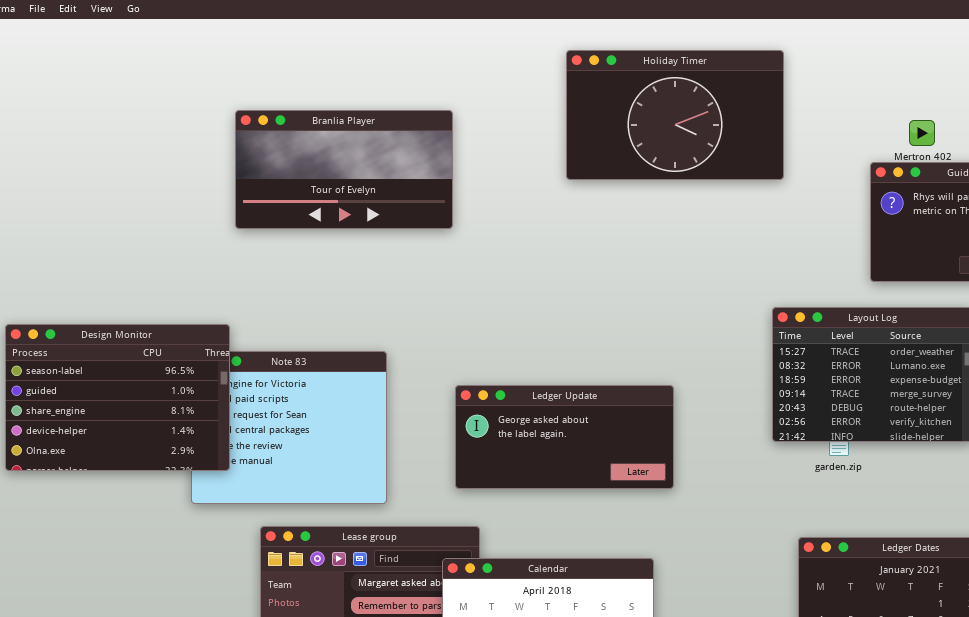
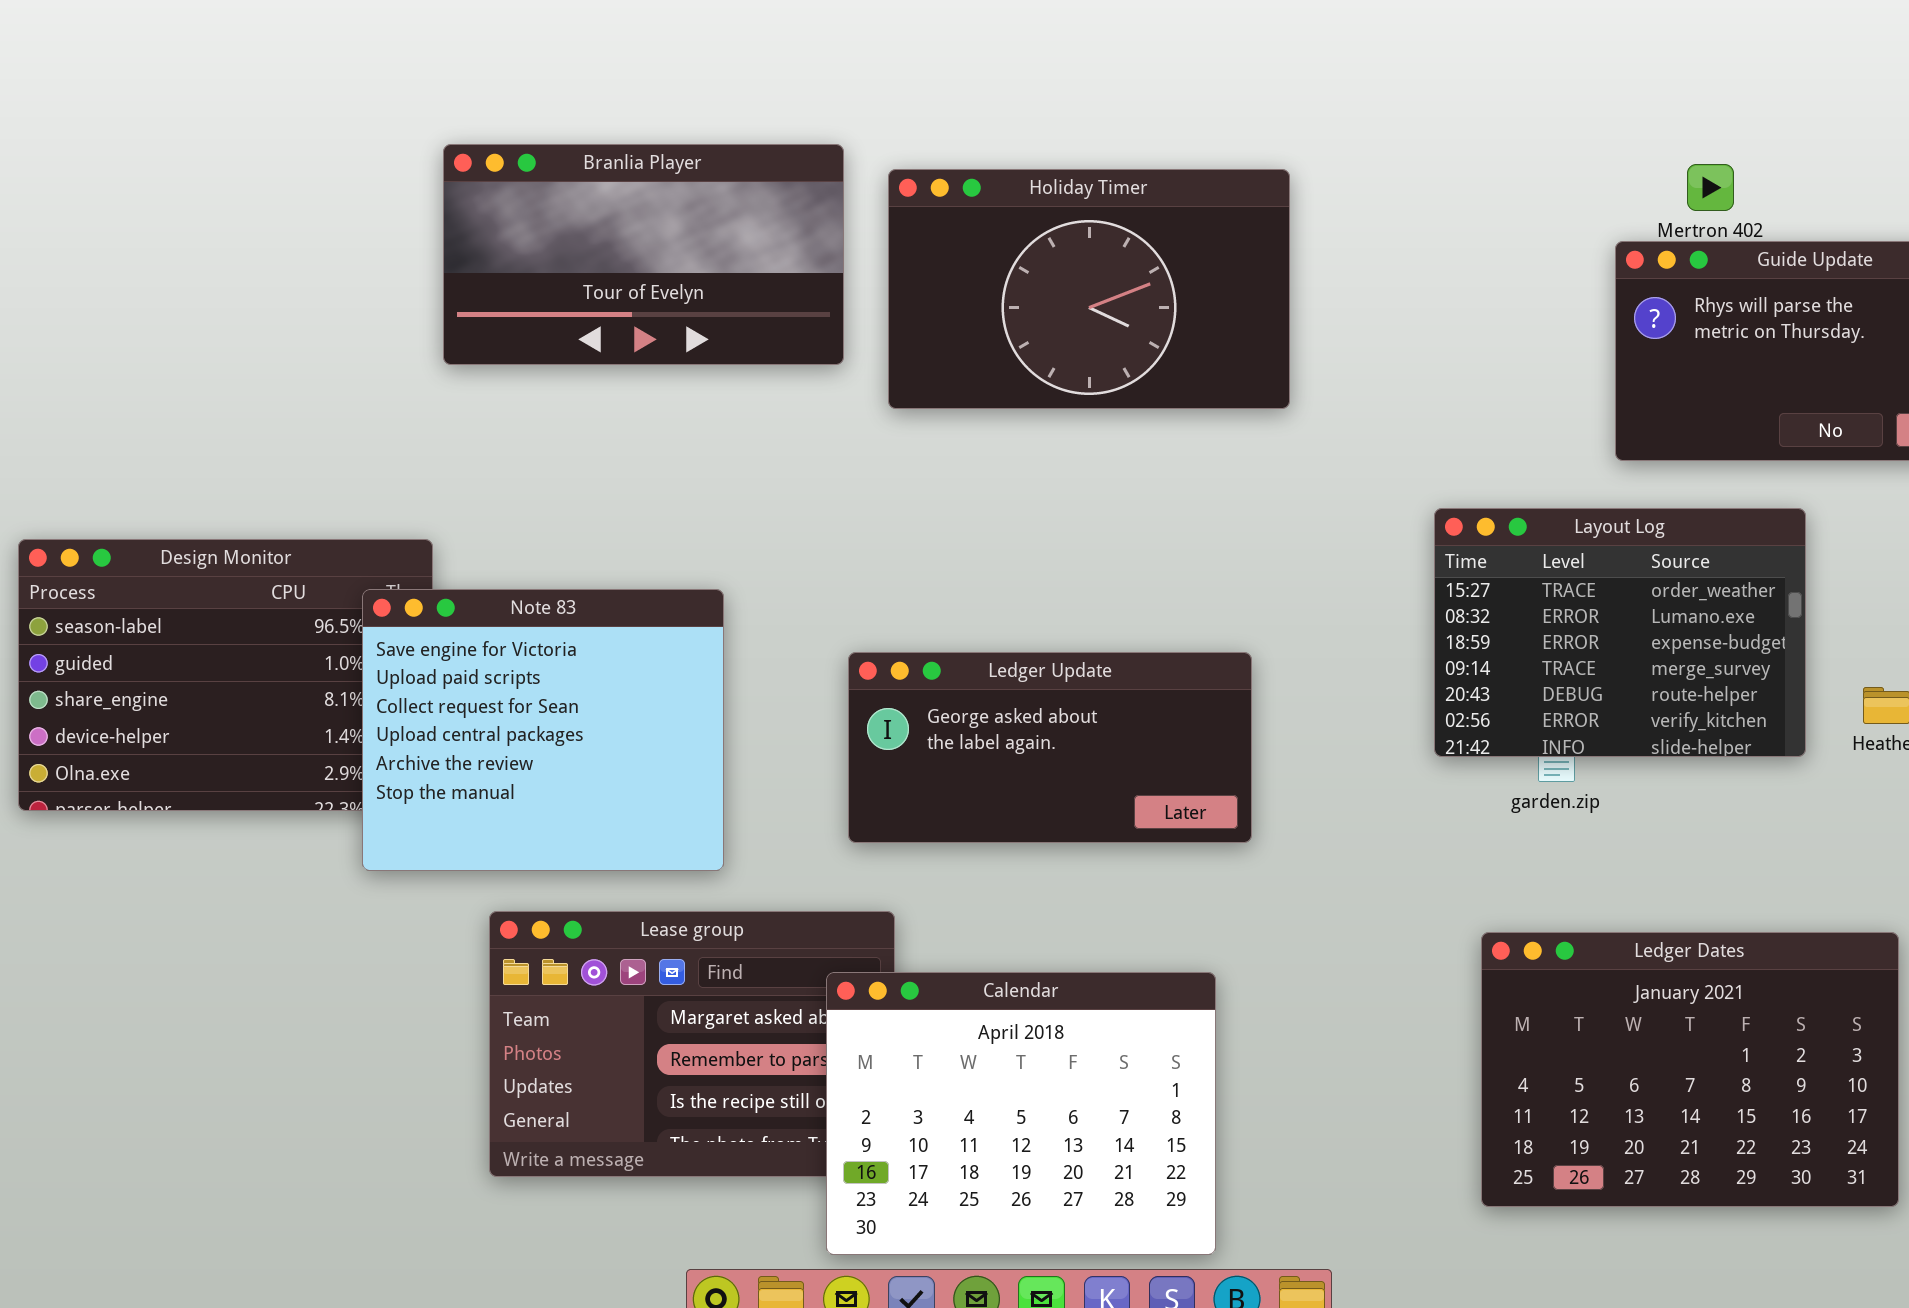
Holiday Timer: [566,50,784,180] -> [888,169,1290,409], moved
Note 83: [191,351,387,504] -> [362,589,724,871], raised

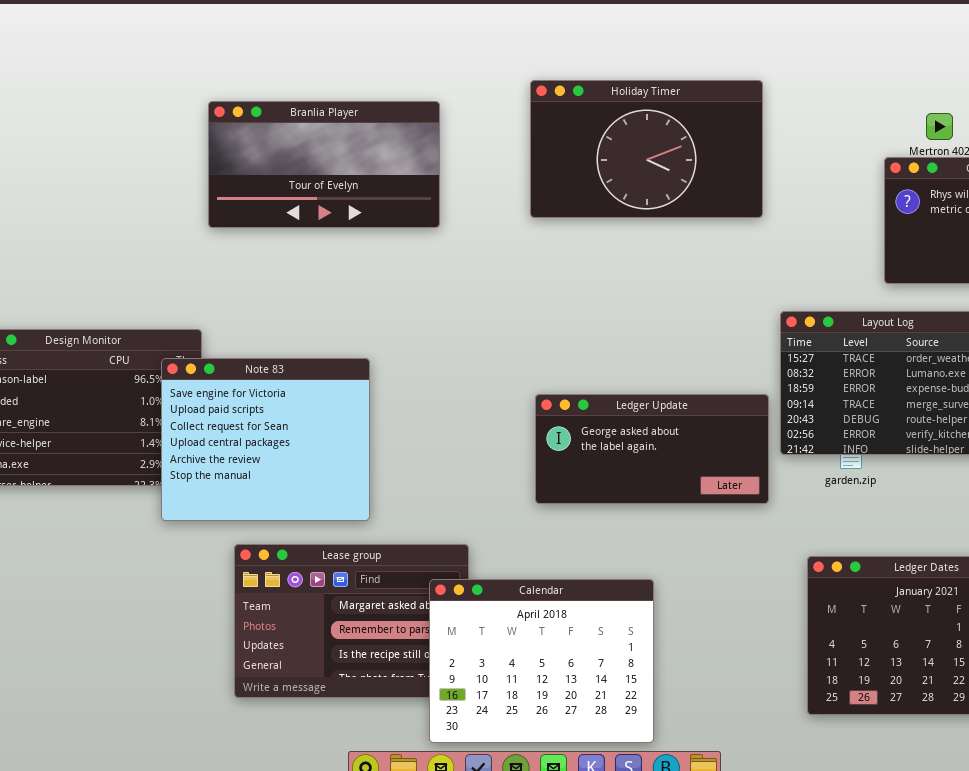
Holiday Timer: [888,169,1290,409] -> [530,80,763,218], moved
Ledger Update: [848,652,1252,843] -> [535,394,769,504], moved

